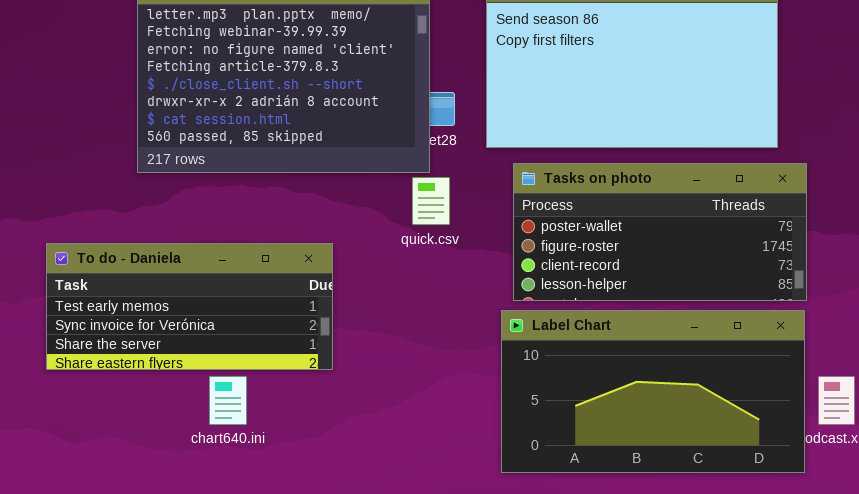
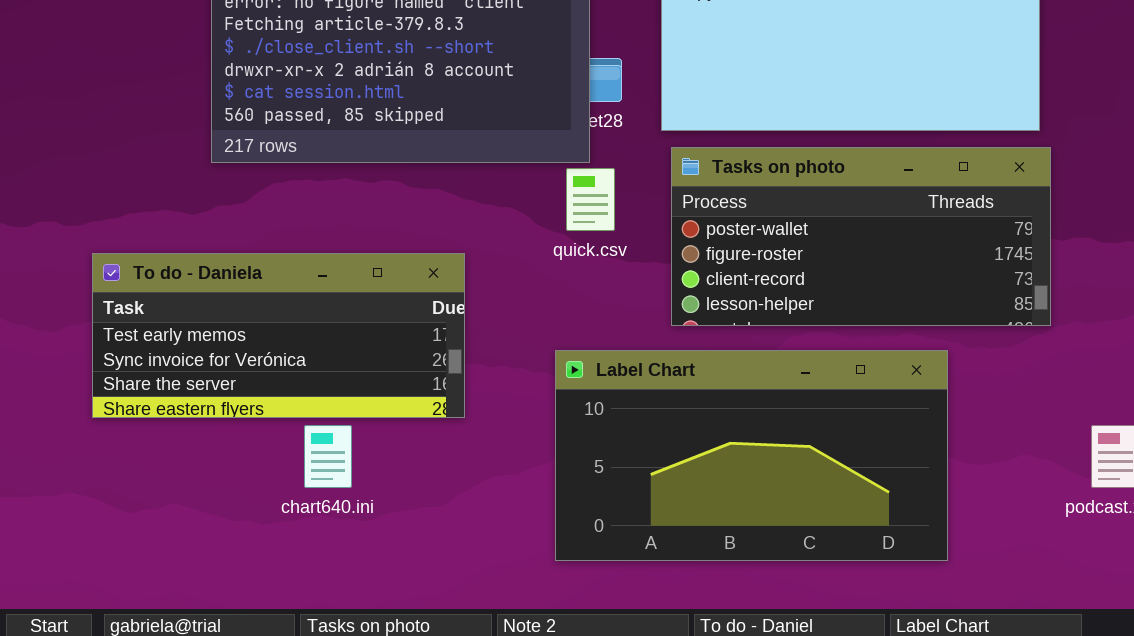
Tasks on photo: [513,163,807,301] -> [671,147,1051,326], moved
Label Chart: [501,310,805,473] -> [555,350,948,561], moved

